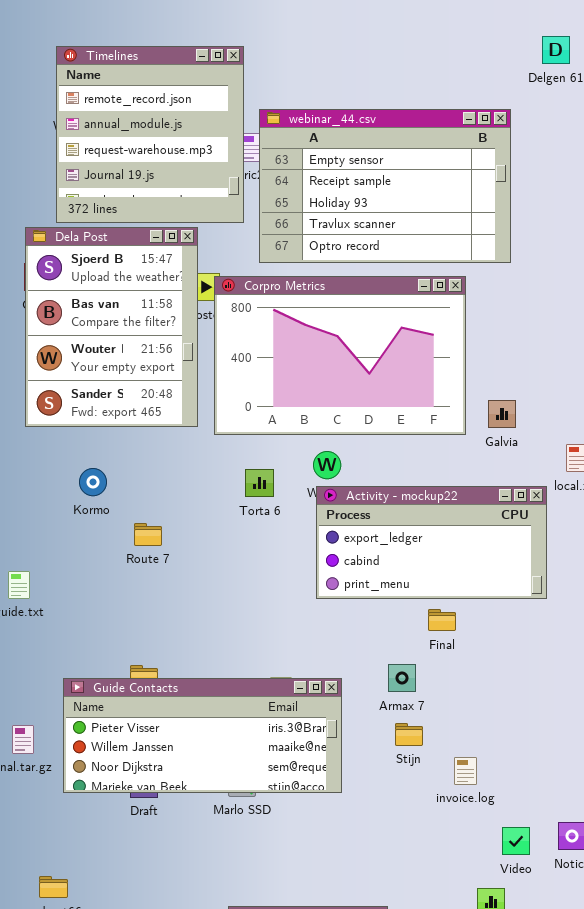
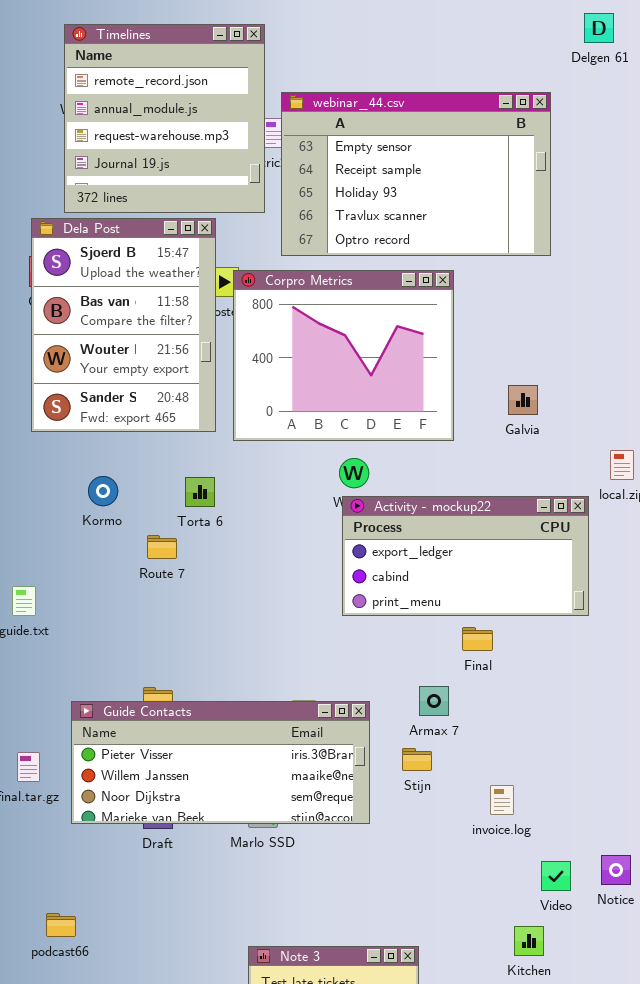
Corpro Metrics: [214,276,466,435] -> [233,270,454,441], resized
Galvia: [488,400,516,428] -> [508,385,538,415], moved
Torta 6: [245,469,274,497] -> [185,477,215,507], moved
Stijn: [395,723,423,746] -> [402,748,432,771], moved

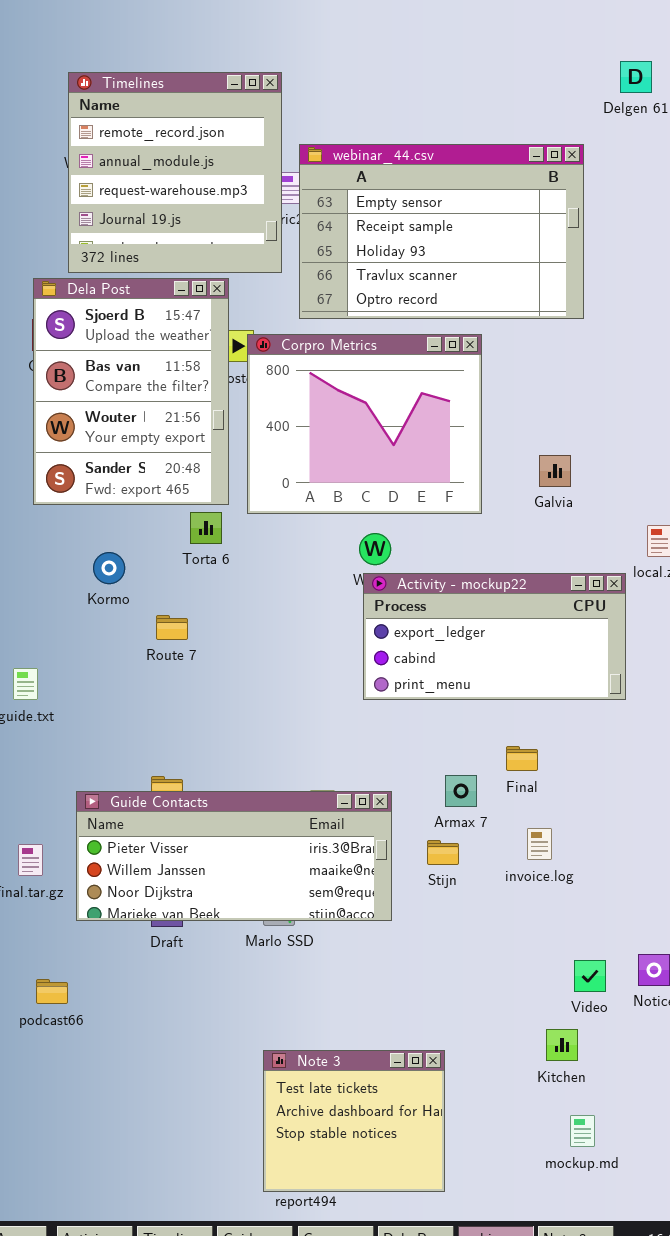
Torta 6: [185,477,215,507] -> [190,512,222,544], moved
Final: [462,627,493,651] -> [506,746,538,771], moved
invoice.log: [490,785,514,815] -> [527,828,552,860], moved
podcast66: [46,913,76,937] -> [36,979,68,1004], moved

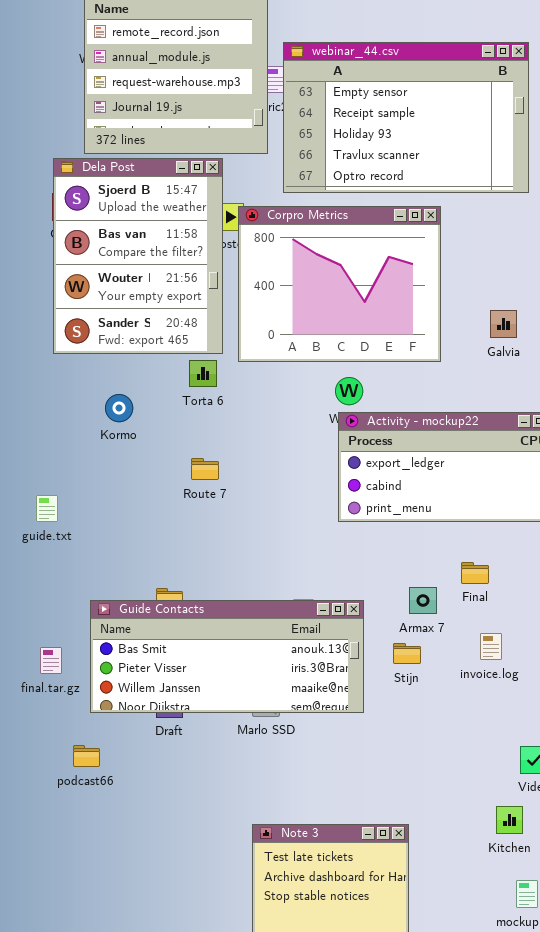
Route 7: [156,615,188,640] -> [191,458,219,480], moved
Guide Contacts: [76,791,392,921] -> [90,600,364,713], scrolled up 1 row
podcast66: [36,979,68,1004] -> [73,745,100,767], moved

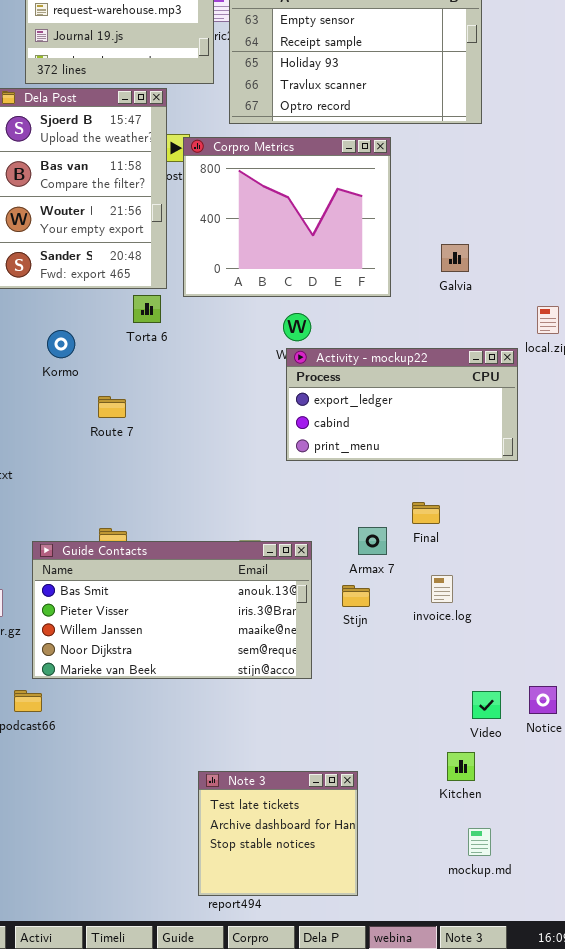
Route 7: [191,458,219,480] -> [98,396,126,418], moved
Guide Contacts: [90,600,364,713] -> [32,541,312,679], resized

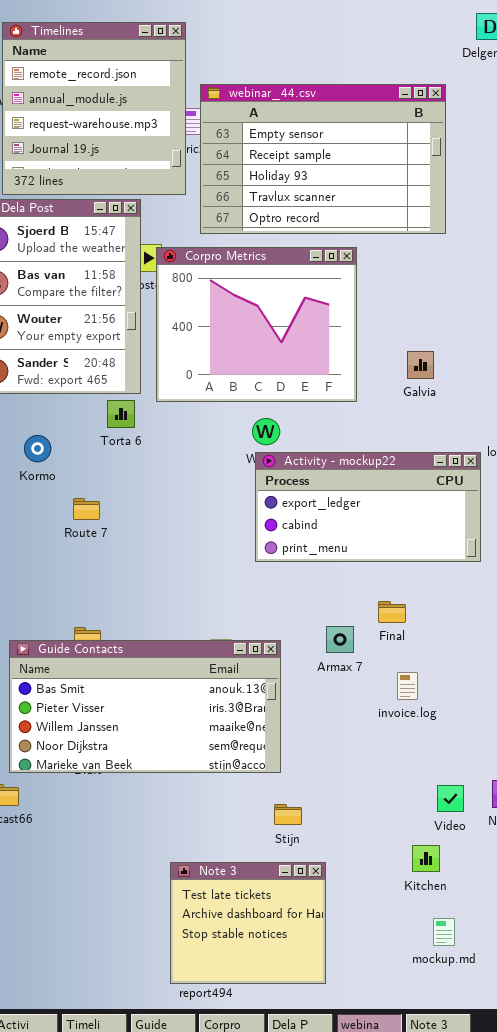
Stijn: [342,585,370,607] -> [274,804,302,825], moved

